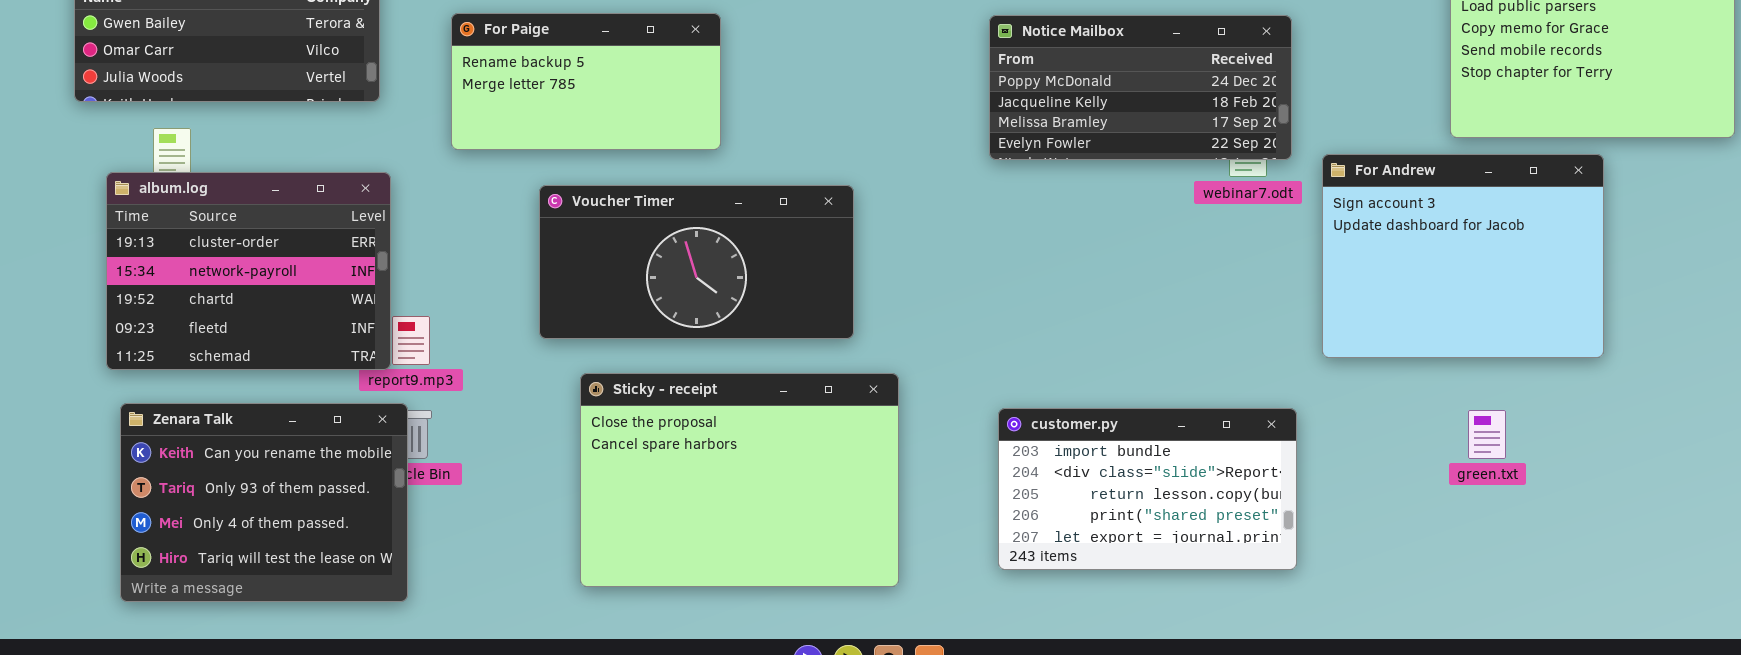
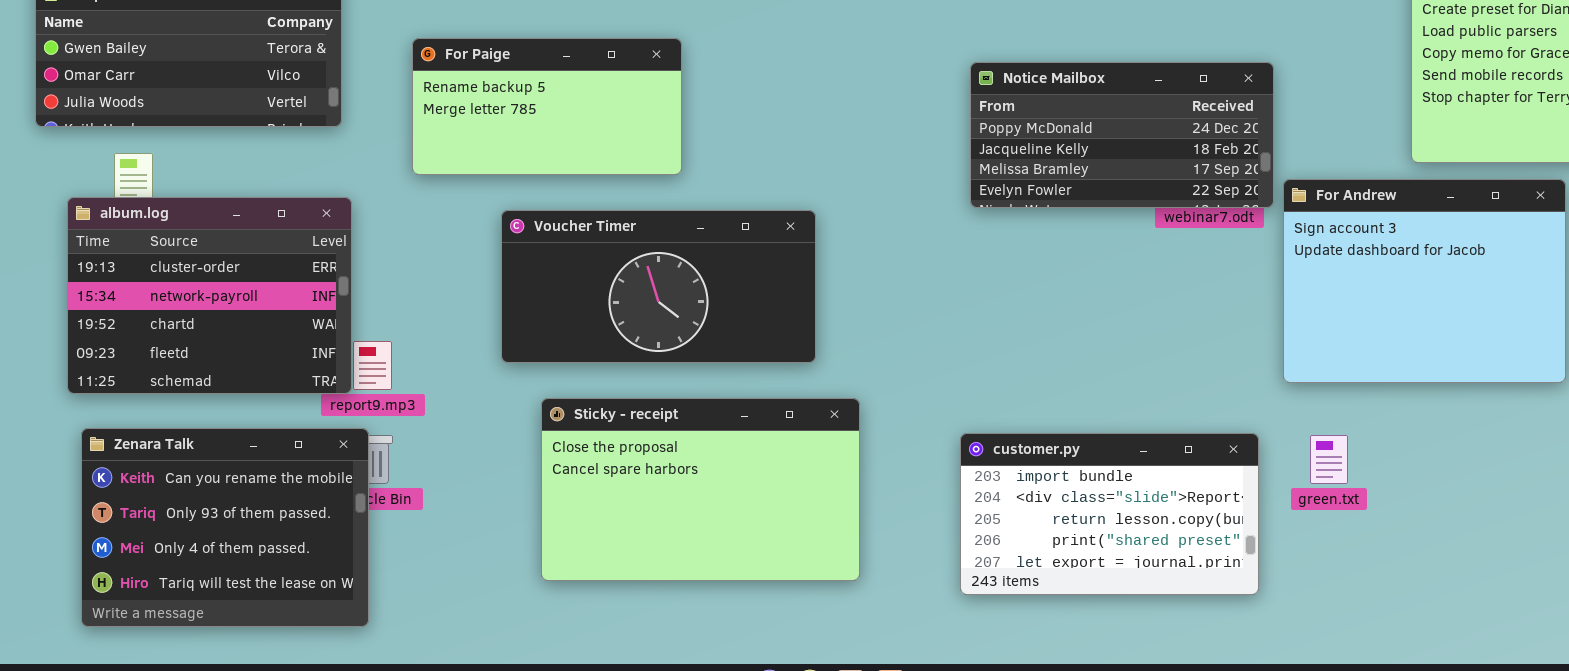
Notice Mailbox: [989,15,1292,160] -> [970,62,1274,208], moved
Sticky - receipt: [580,373,899,587] -> [541,398,860,581], resized
green.txt: [1468,410,1506,459] -> [1310,435,1348,484], moved

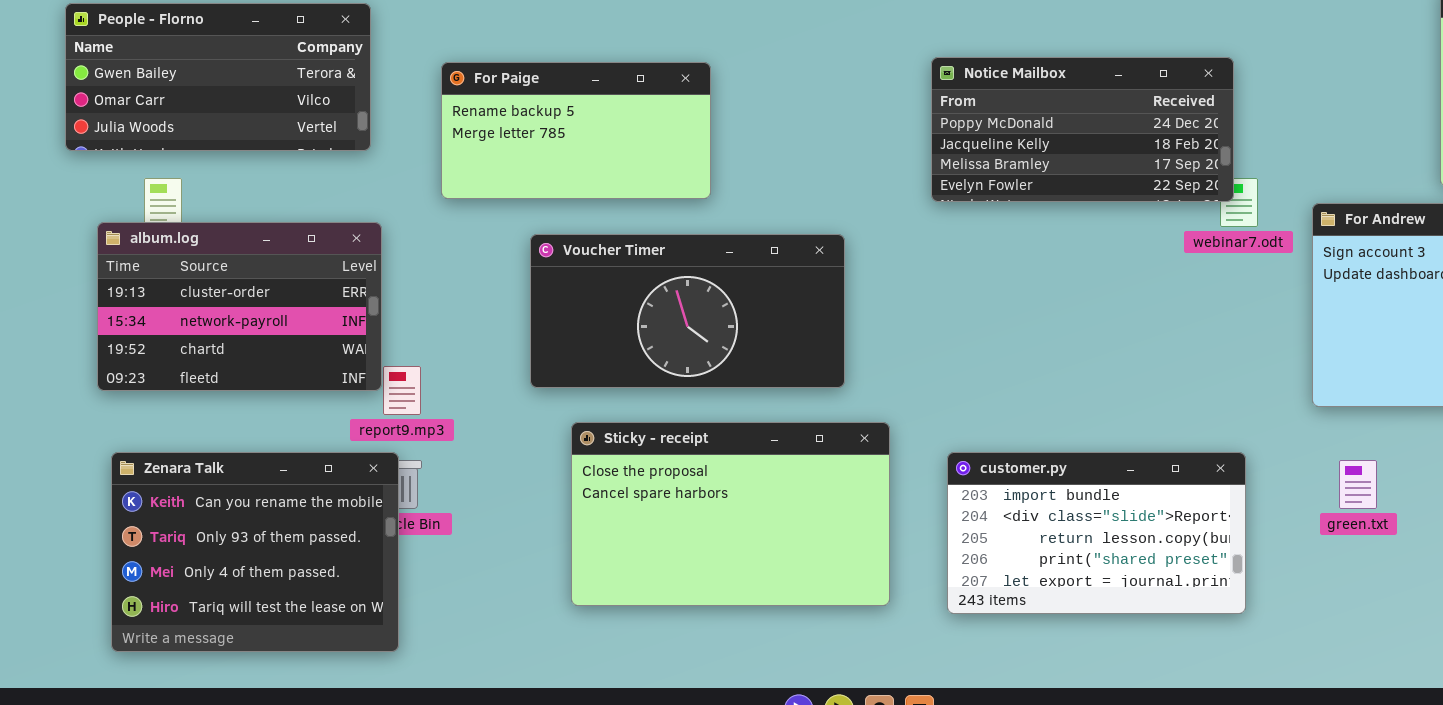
Notice Mailbox: [970,62,1274,208] -> [931,57,1234,202], moved
album.log: [67,197,352,394] -> [97,222,382,391], resized
customer.py: [960,433,1259,595] -> [947,452,1246,614], moved

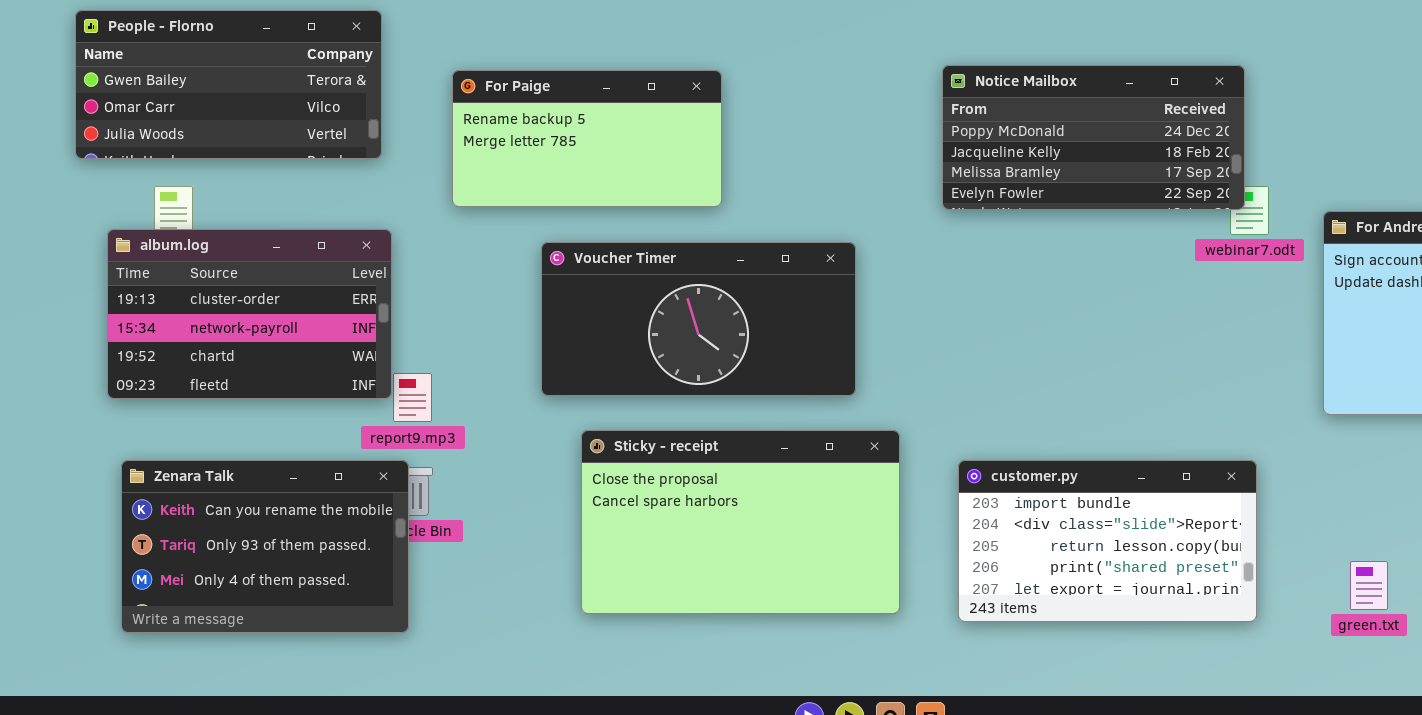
Zenara Talk: [111,452,399,652] -> [121,460,409,633], resized
green.txt: [1339,460,1377,509] -> [1350,561,1388,610], moved

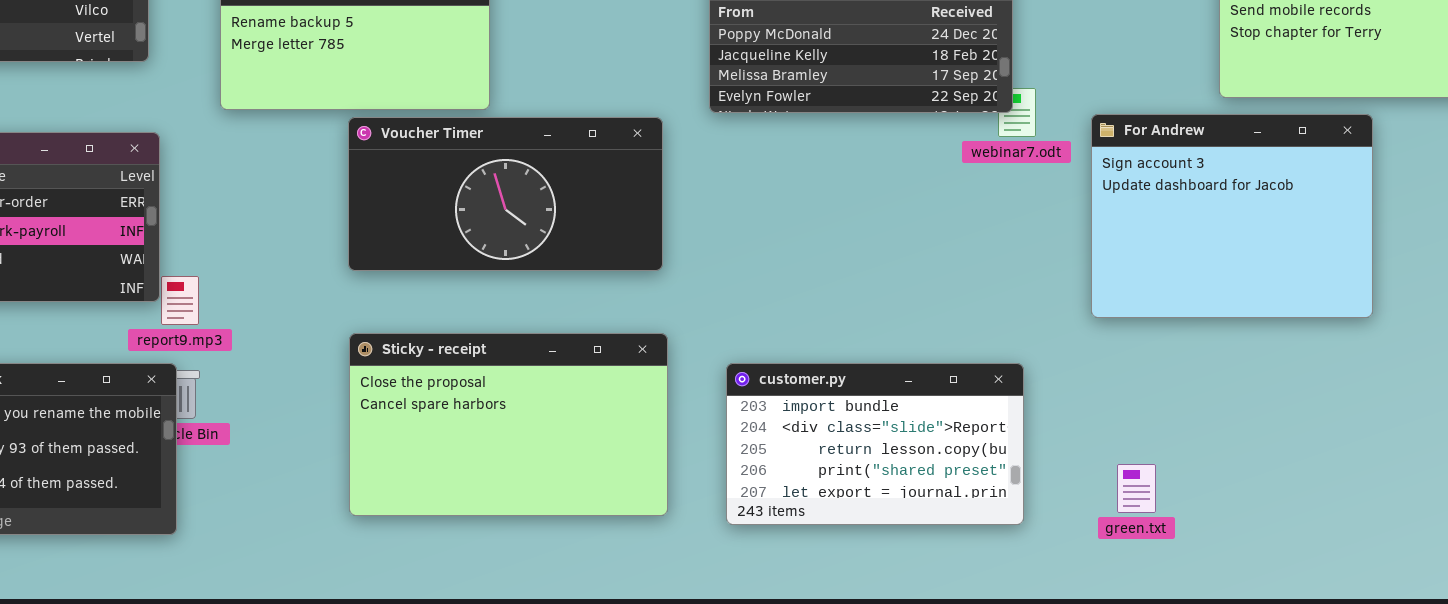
Voucher Timer: [541,242,856,396] -> [348,117,663,271], moved

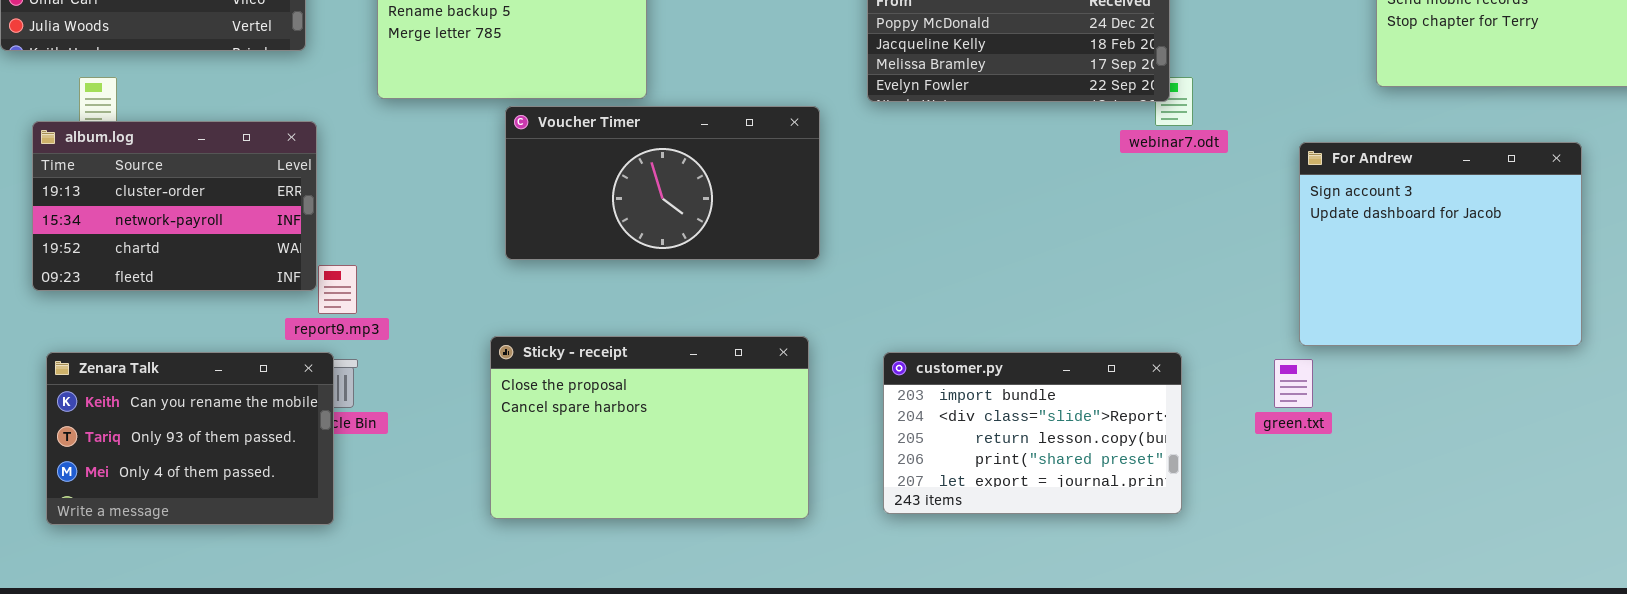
For Andrew: [1091,114,1373,318] -> [1299,142,1582,346], moved
Sticky - receipt: [349,333,668,516] -> [490,336,809,519], moved
green.txt: [1117,464,1156,513] -> [1274,359,1313,408], moved

